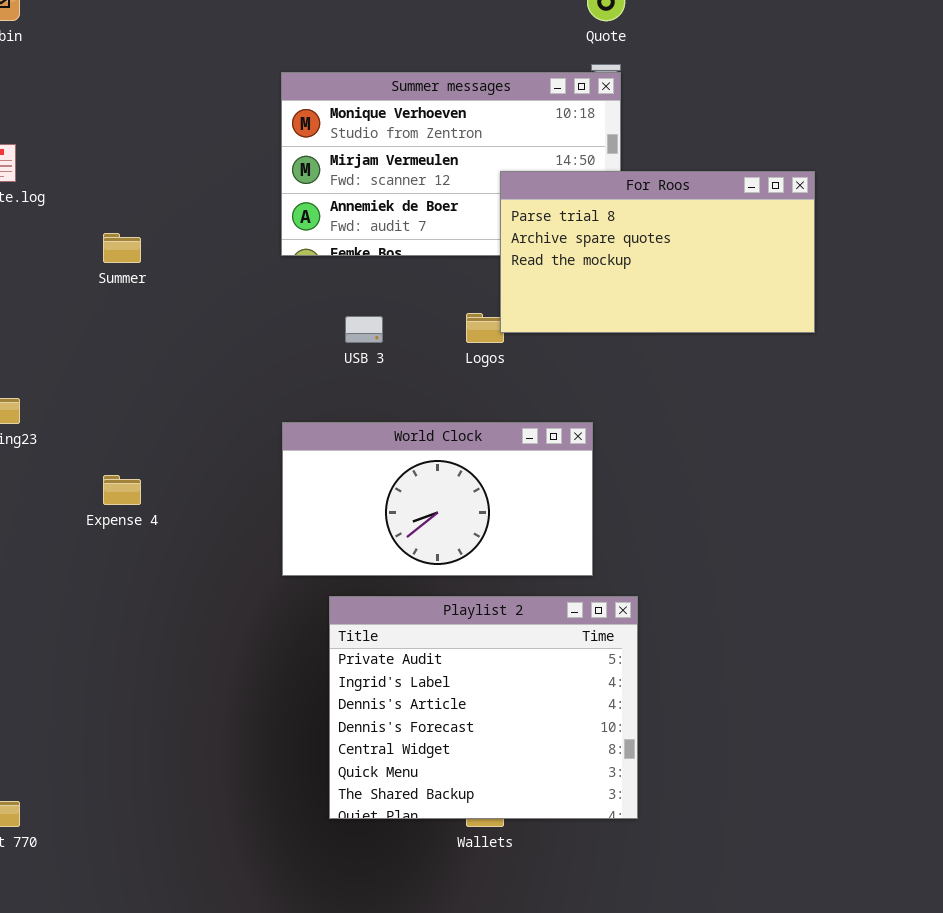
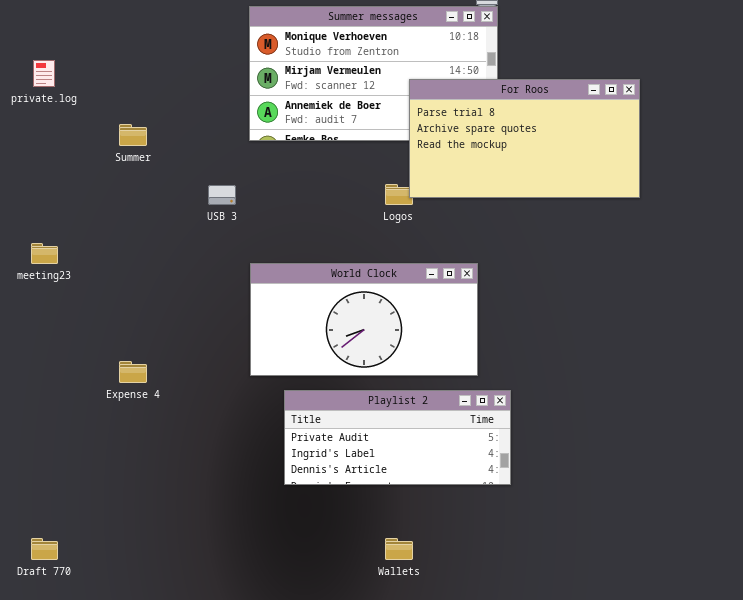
USB 3: [345,316,383,343] -> [208,185,236,205], moved
Expense 4: [103,475,141,505] -> [119,361,147,383], moved
Playlist 2: [329,596,638,819] -> [284,390,511,485], resized

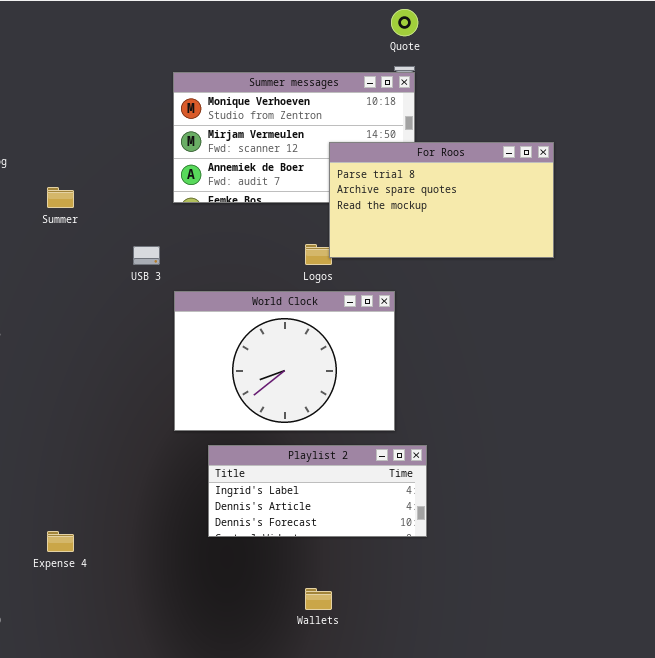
World Clock: [250,263,478,376] -> [174,291,395,431], resized
Expense 4: [119,361,147,383] -> [47,531,74,552], moved
Playlist 2: [284,390,511,485] -> [208,445,427,537], scrolled down 1 row

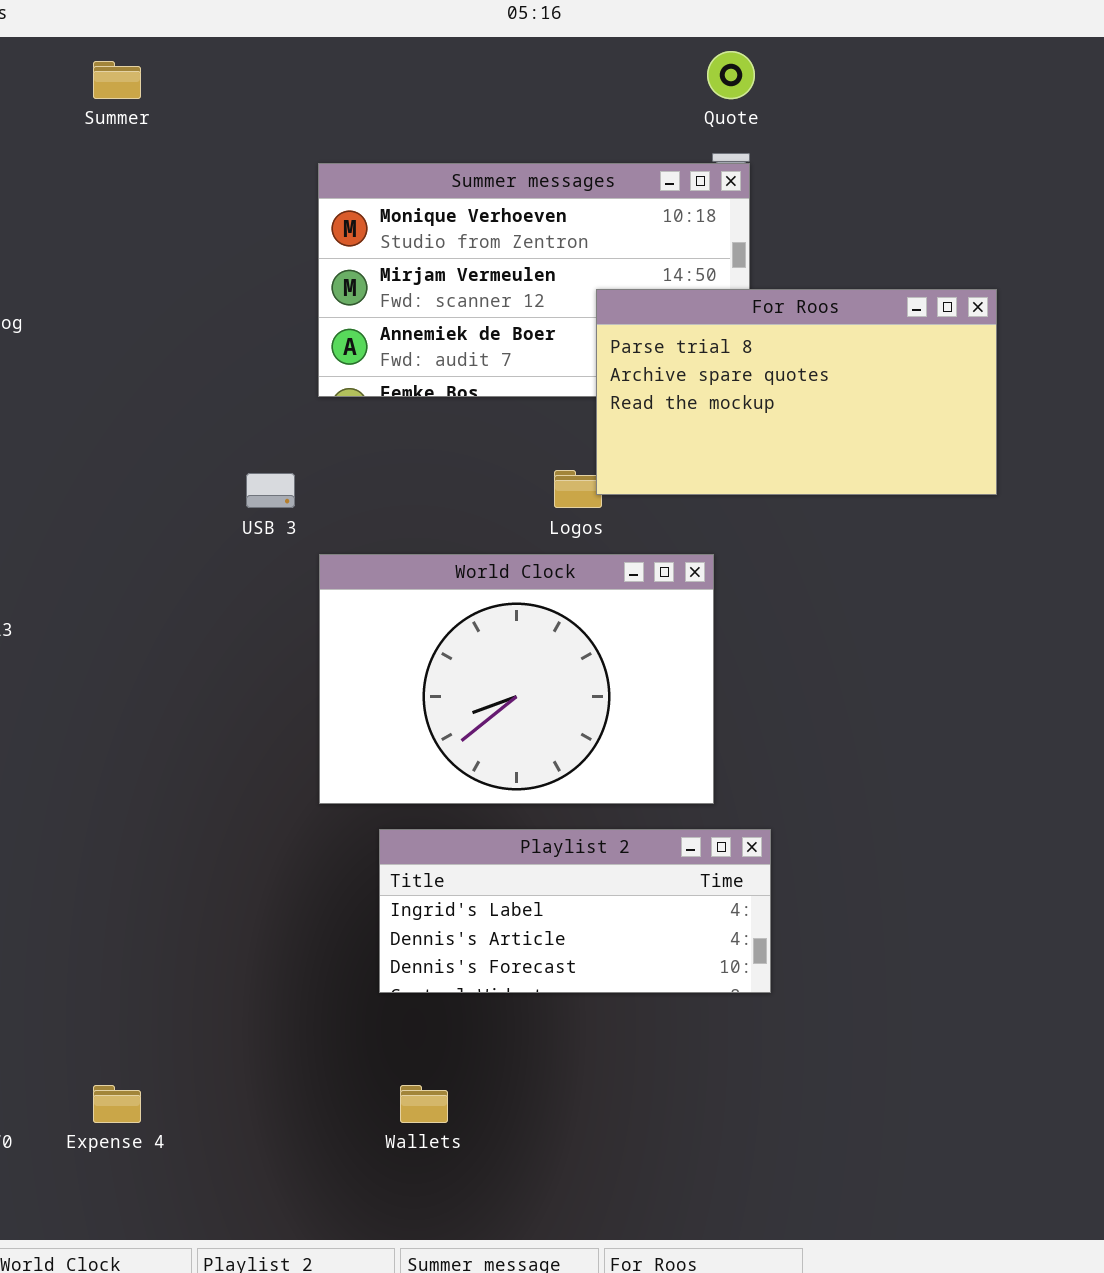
Summer: [47,187,74,208] -> [93,61,141,99], moved
Expense 4: [47,531,74,552] -> [93,1085,141,1123], moved
Wallets: [305,588,332,610] -> [400,1085,448,1123], moved

